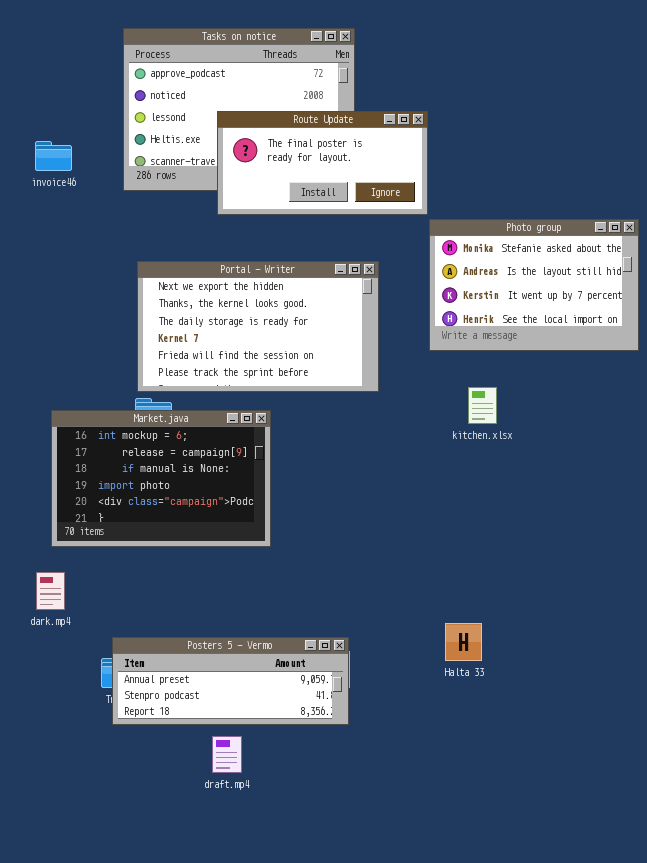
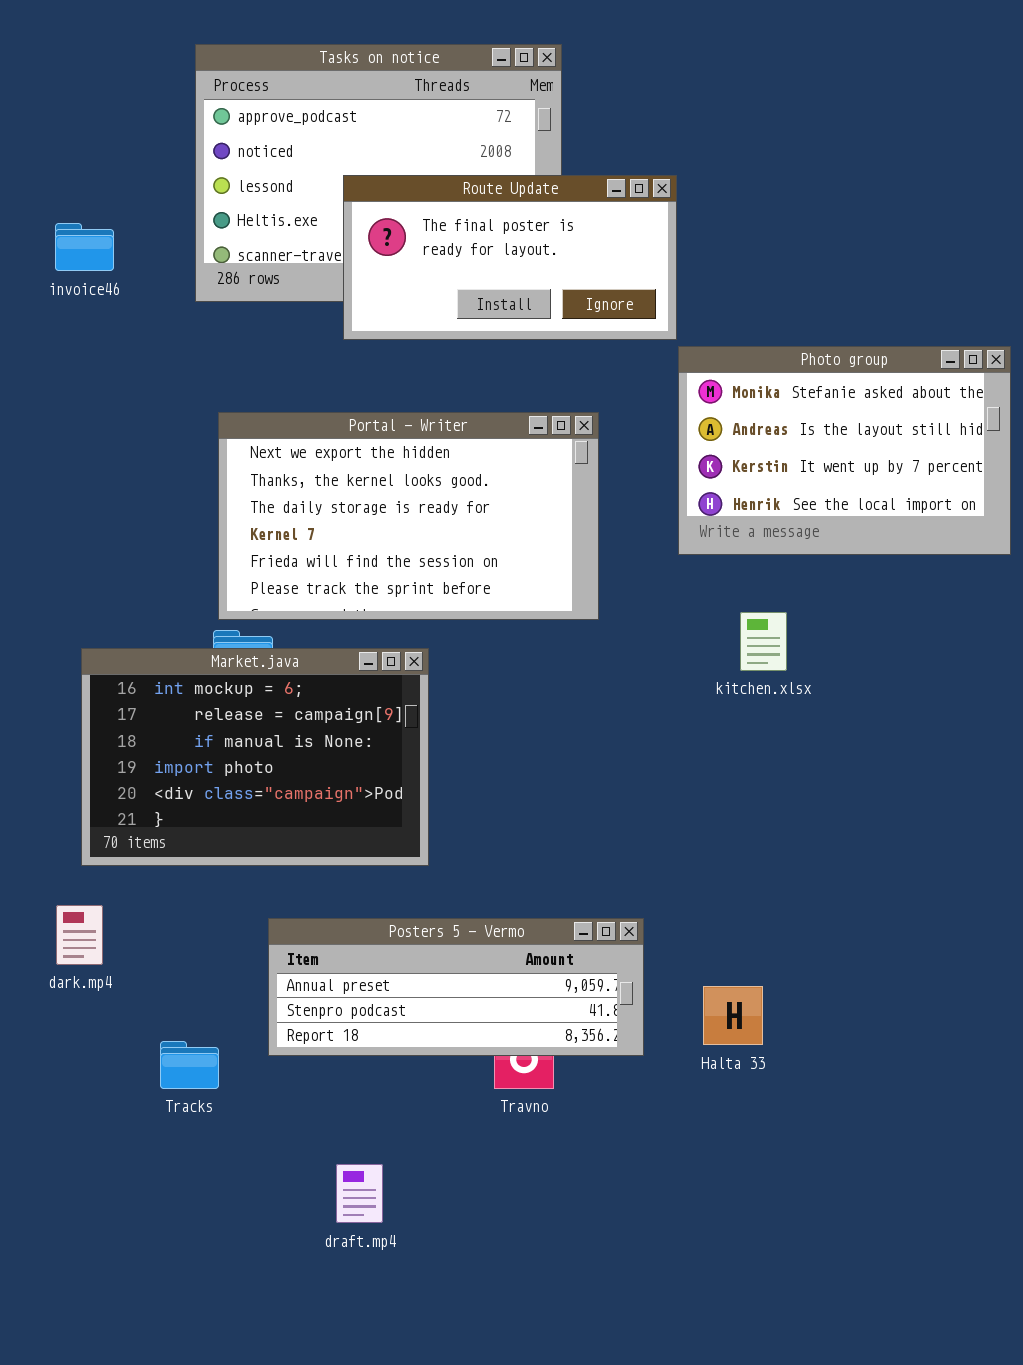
Posters 5 - Vermo: [112,637,349,725] -> [268,918,644,1056], moved

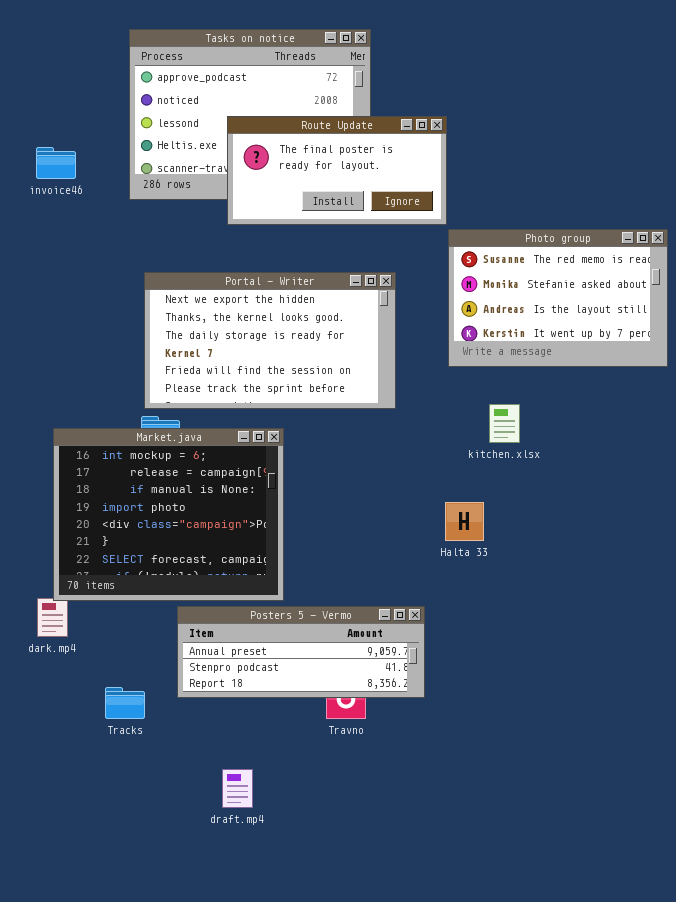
Photo group: [678,346,1011,555] -> [448,229,668,367], scrolled up 1 row
Market.java: [81,648,429,866] -> [53,428,284,601], resized
Halta 33: [703,986,763,1045] -> [445,502,484,541], moved

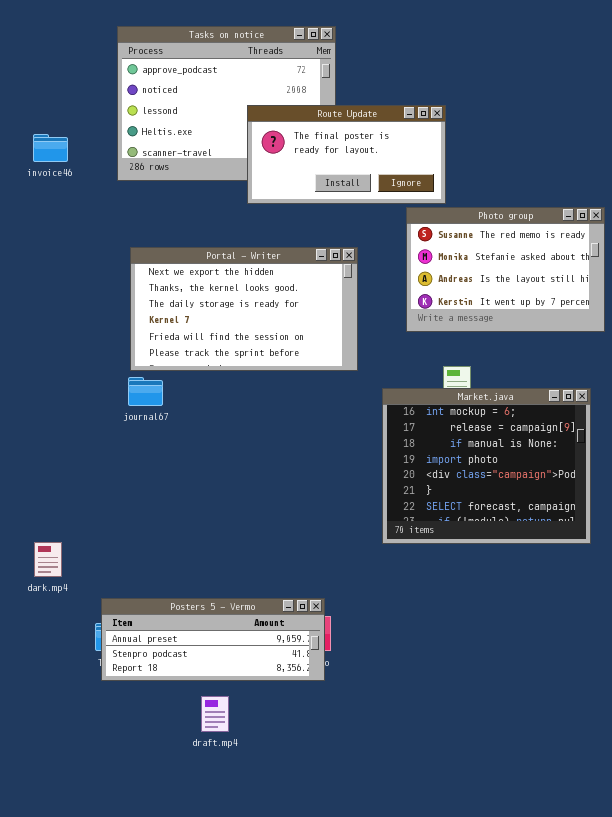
Route Update: [227,116,447,225] -> [247,105,446,204], moved
Market.java: [53,428,284,601] -> [382,388,591,544], moved
Posters 5 - Vermo: [177,606,425,698] -> [101,598,325,681], moved

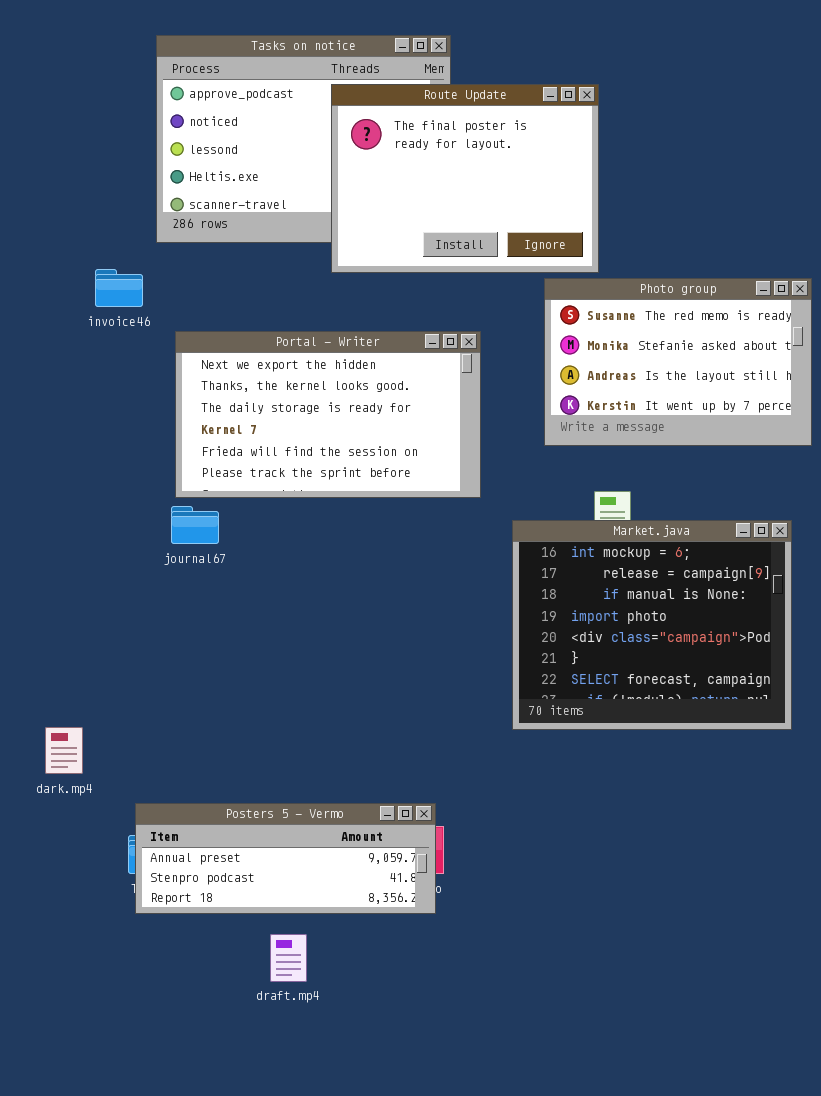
Route Update: [247,105,446,204] -> [331,84,599,273], resized
invoice46: [33,134,68,162] -> [95,269,143,307], moved

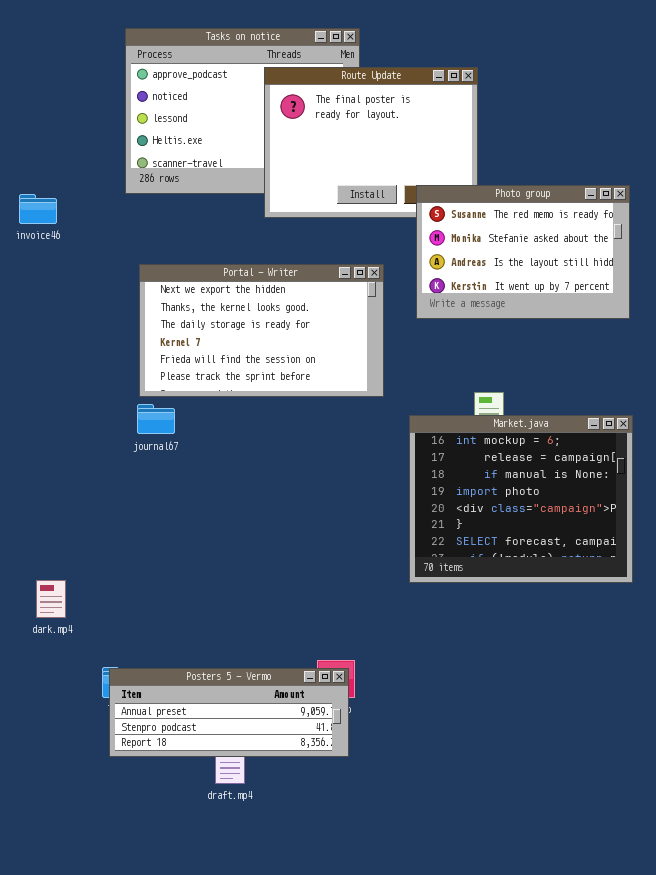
invoice46: [95,269,143,307] -> [19,194,57,224], moved
Photo group: [544,278,812,446] -> [416,185,630,319], moved
Posters 5 - Vermo: [135,803,436,914] -> [109,668,349,757], moved

